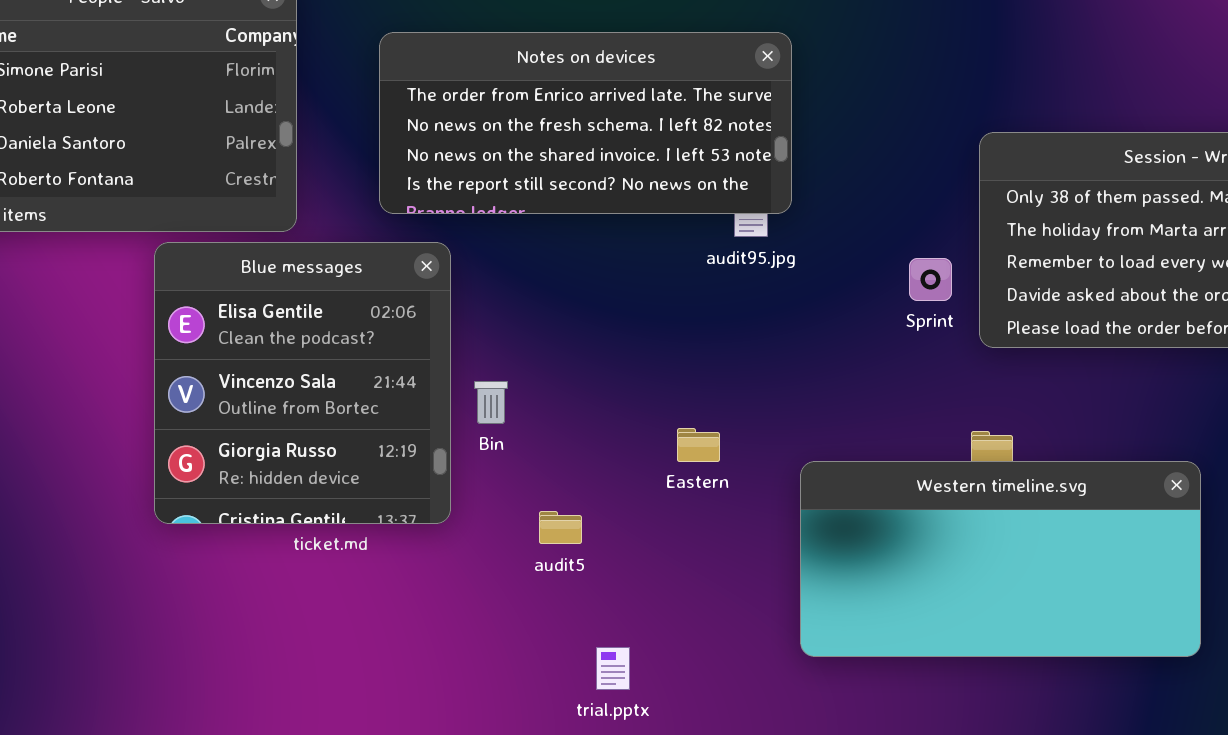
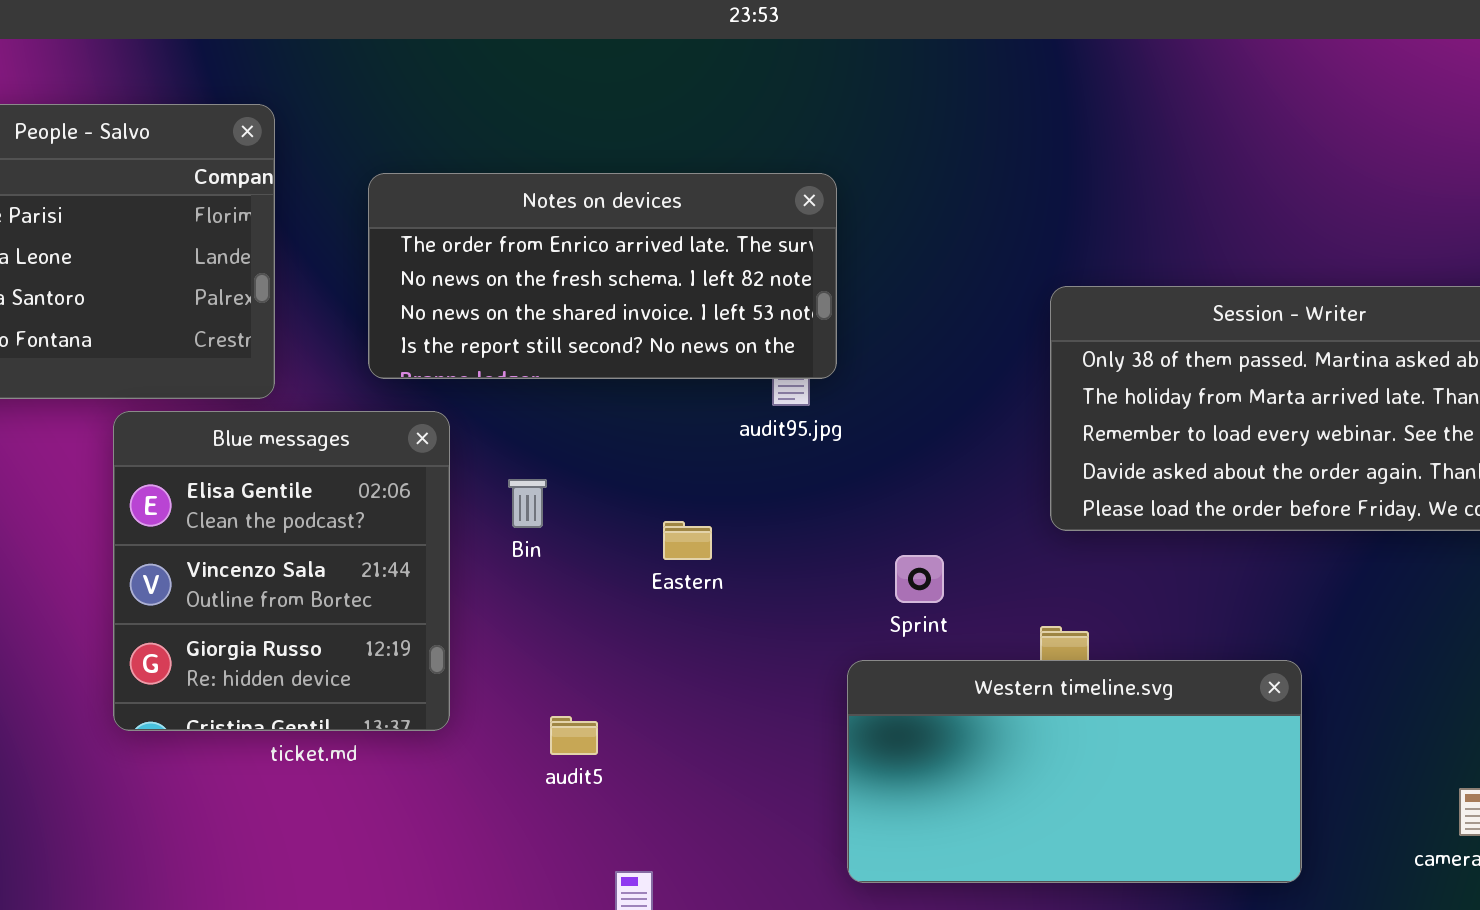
Sprint: [909,258,952,301] -> [895,555,944,603], moved
Bin: [474,381,508,424] -> [508,479,547,528], moved
Eastern: [677,428,720,462] -> [663,521,712,560], moved

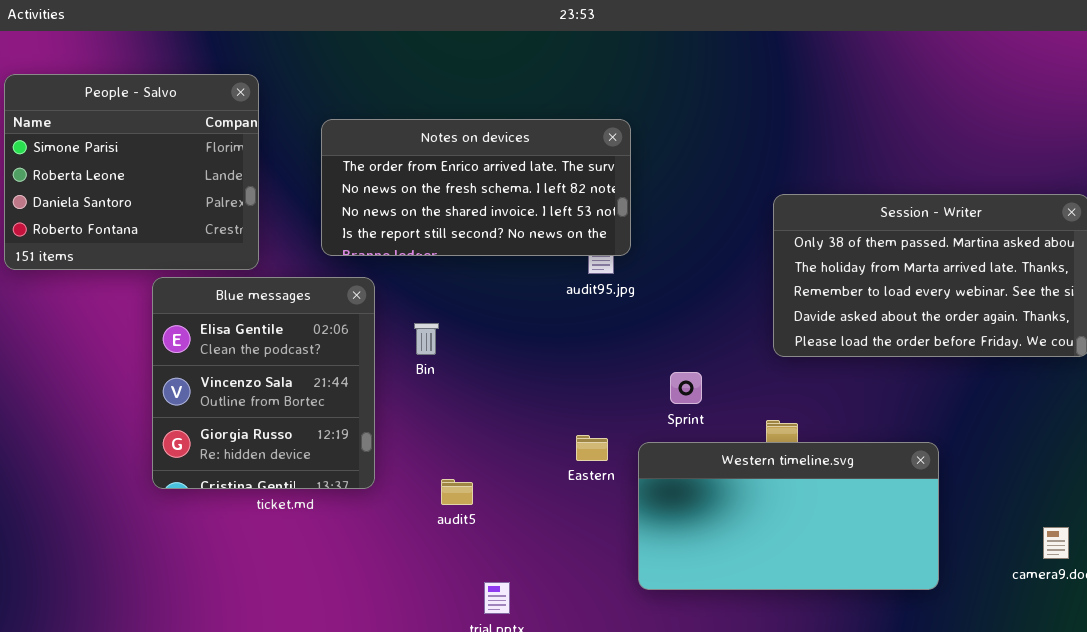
Eastern: [663,521,712,560] -> [576,435,608,461], moved

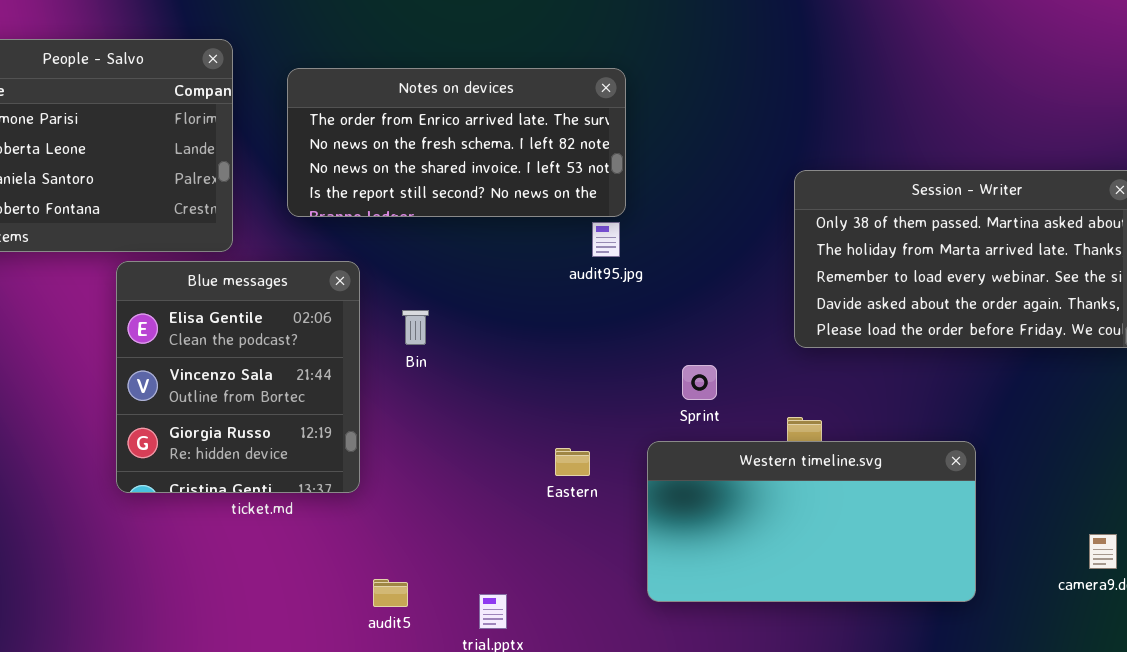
Notes on devices: [321,119,631,256] -> [287,68,626,217], moved
Eastern: [576,435,608,461] -> [555,448,590,476], moved
audit5: [441,479,473,505] -> [373,579,408,607], moved

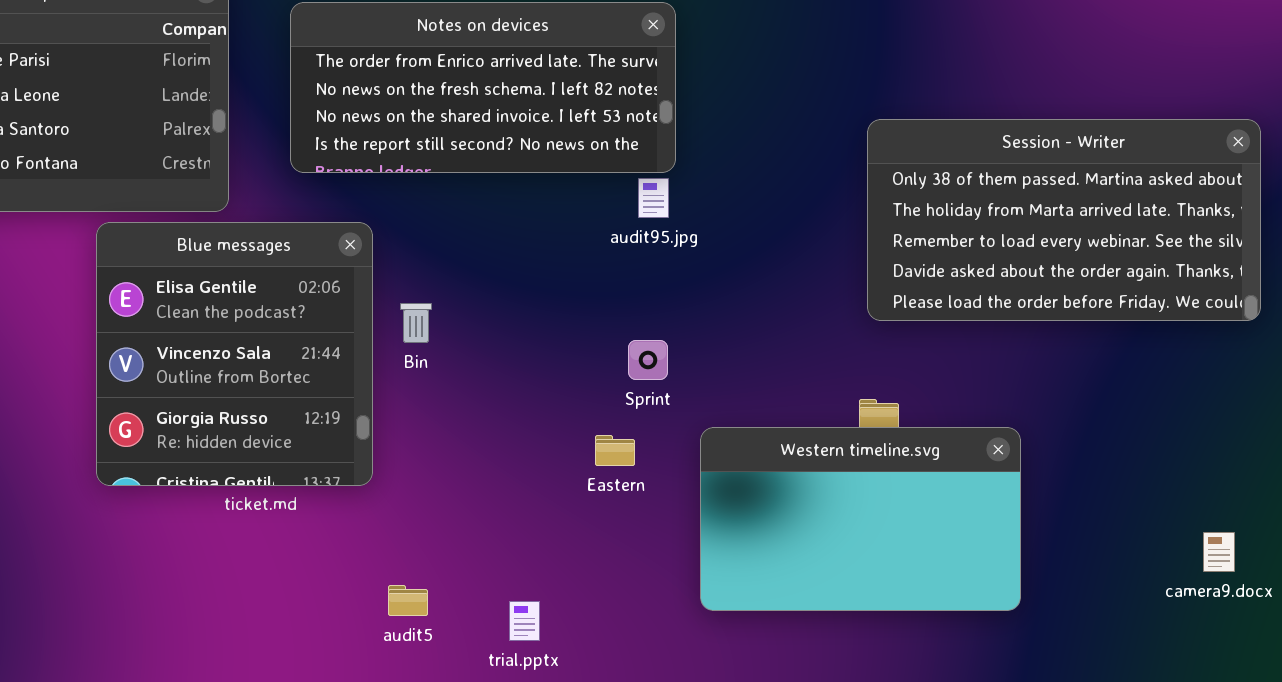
Bin: [402,310,429,345] -> [400,303,432,343], moved
Sprint: [682,365,717,400] -> [628,340,668,380], moved
Western timeline.svg: [647,441,976,602] -> [700,427,1021,611], resized

